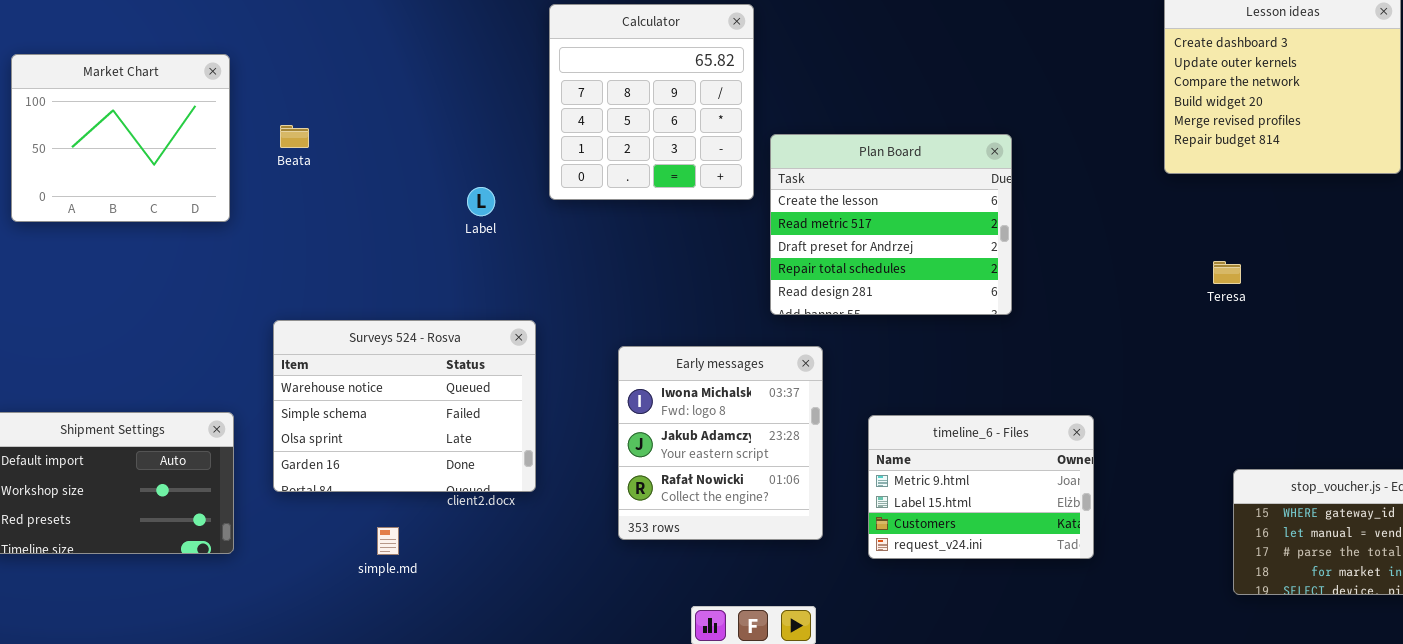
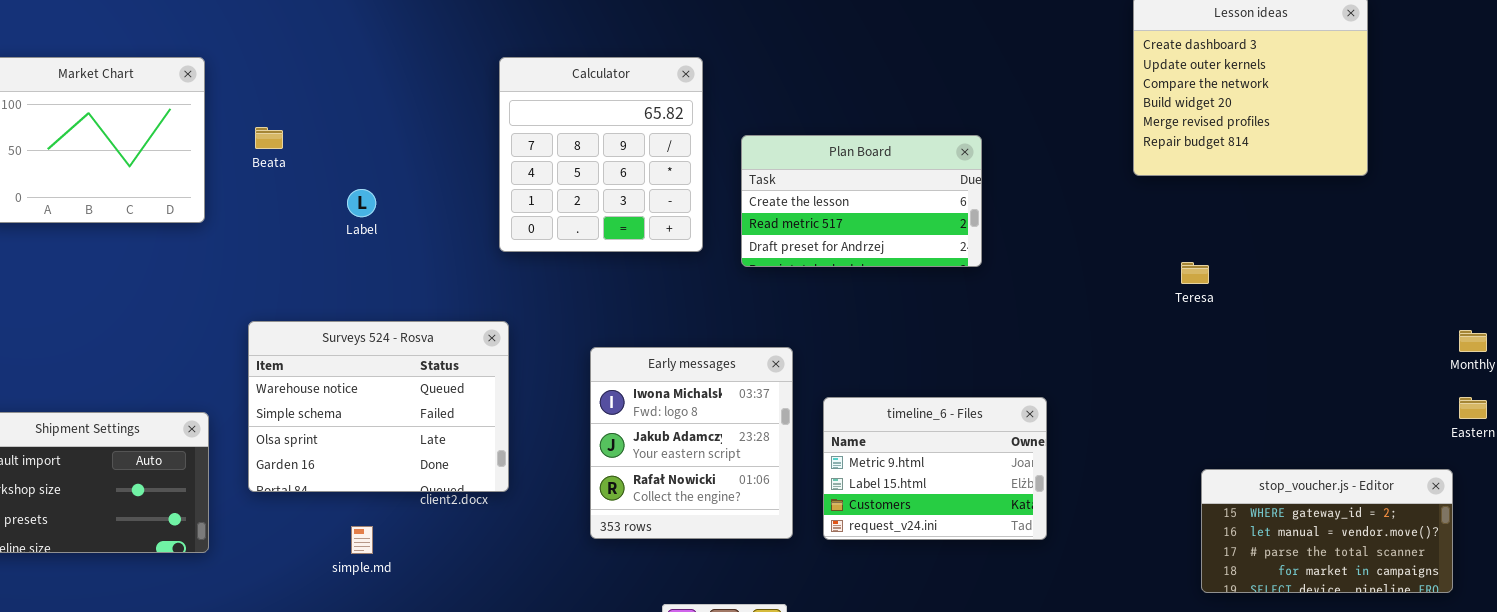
Calculator: [549,4,754,200] -> [499,57,703,252], moved
Plan Board: [770,134,1012,315] -> [741,135,982,267], resized
Label: [467,187,495,216] -> [347,189,376,217], moved
timeline_6 - Files: [868,415,1094,559] -> [823,397,1047,540], moved

